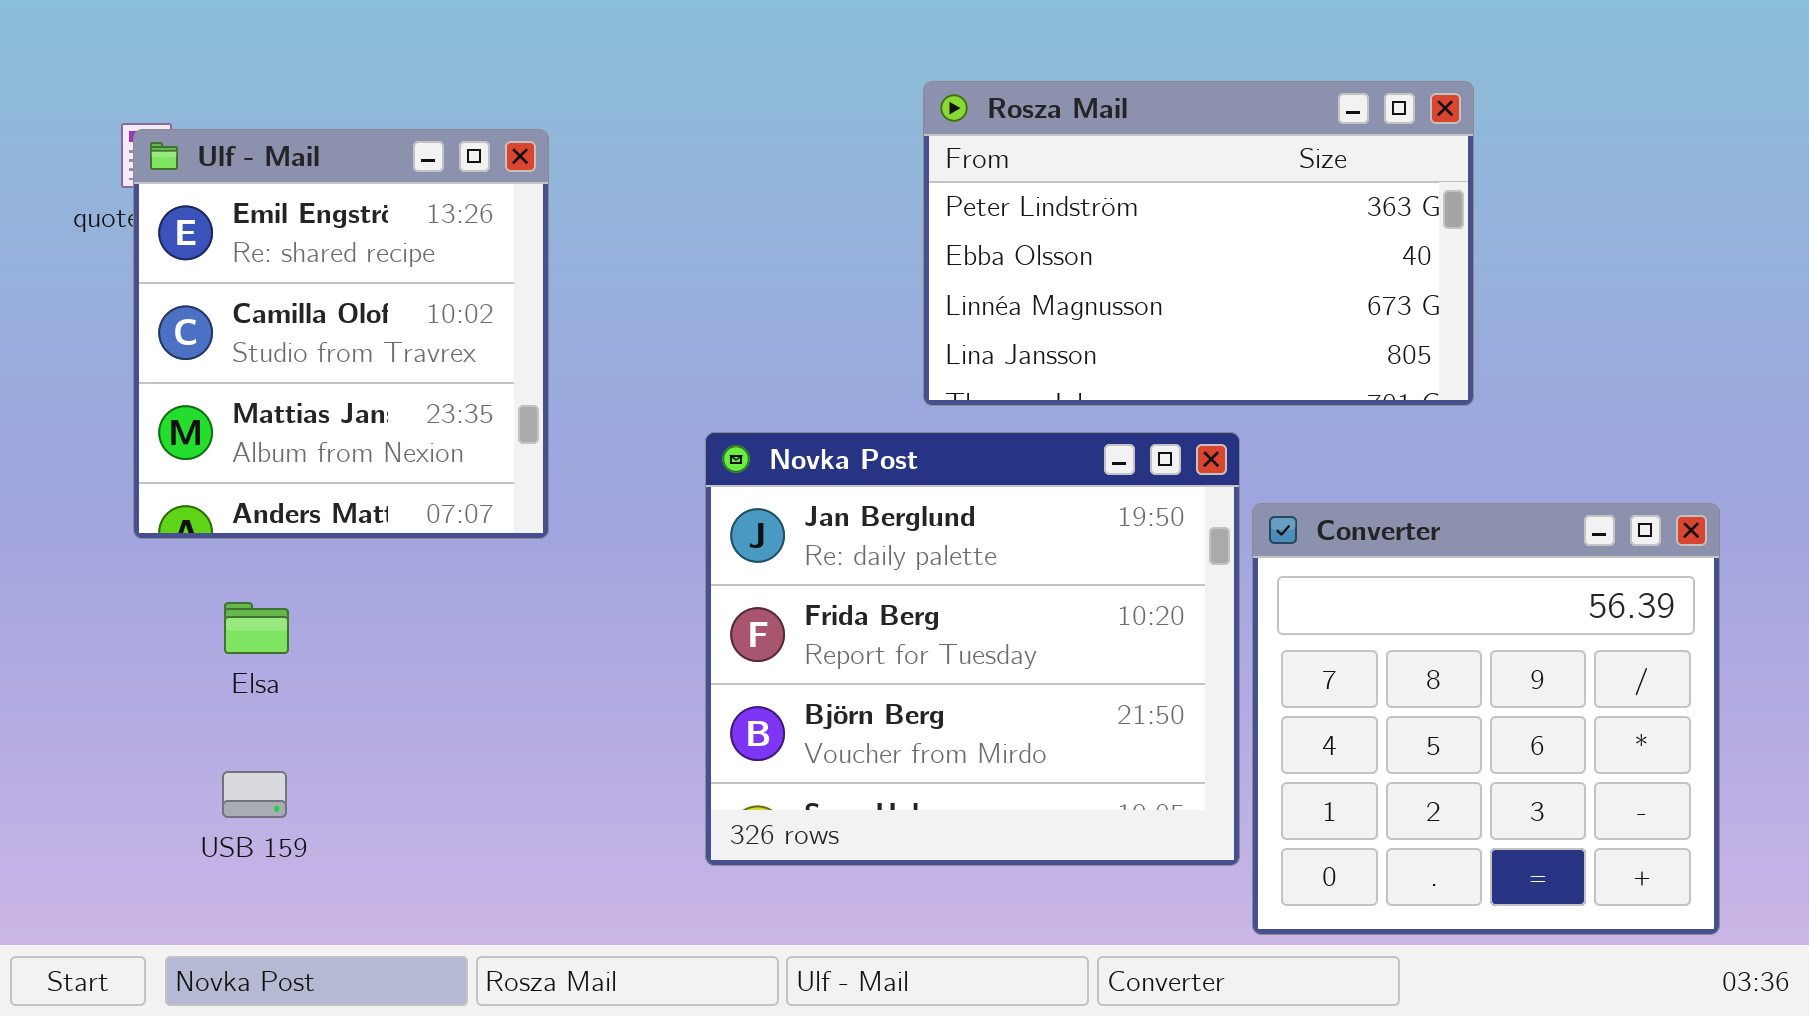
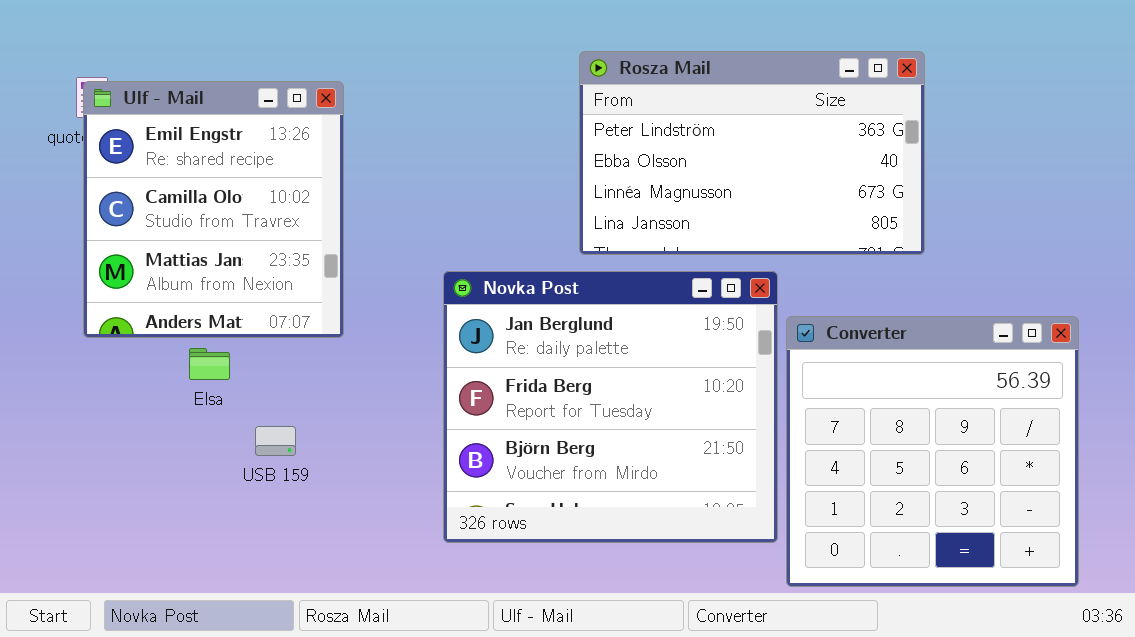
Elsa: [224,602,289,654] -> [189,348,230,380], moved
USB 159: [222,771,287,818] -> [255,426,296,456], moved

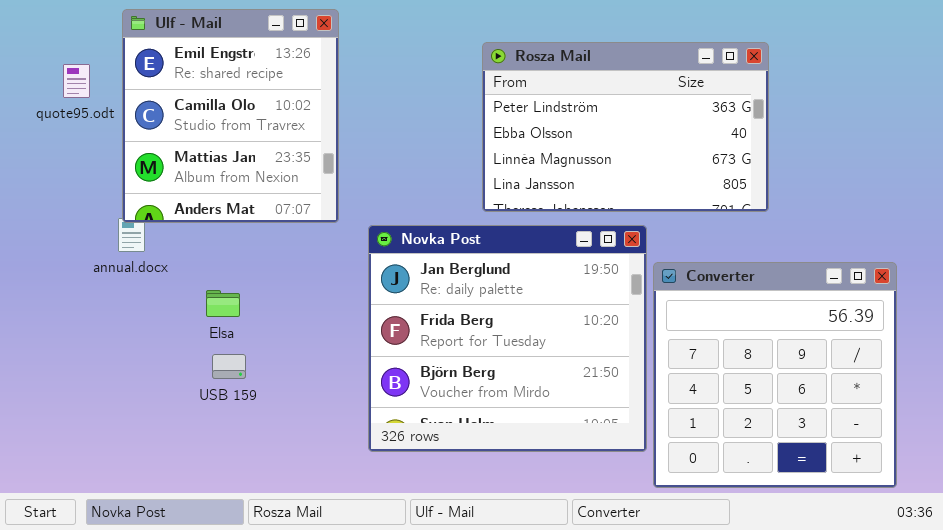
Ulf - Mail: [83,81,344,338] -> [122,9,339,223], moved
Elsa: [189,348,230,380] -> [206,290,240,317], moved

